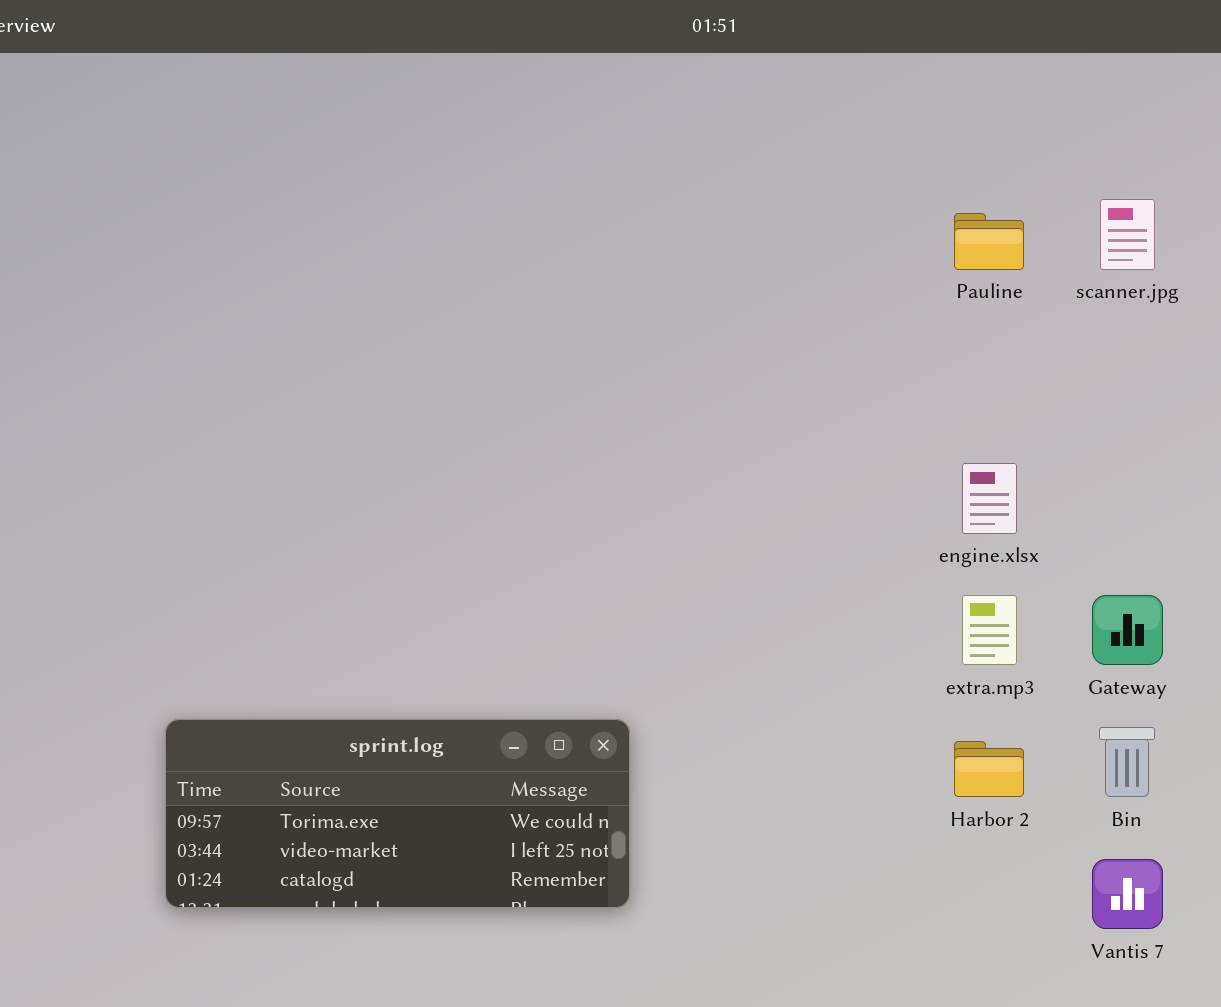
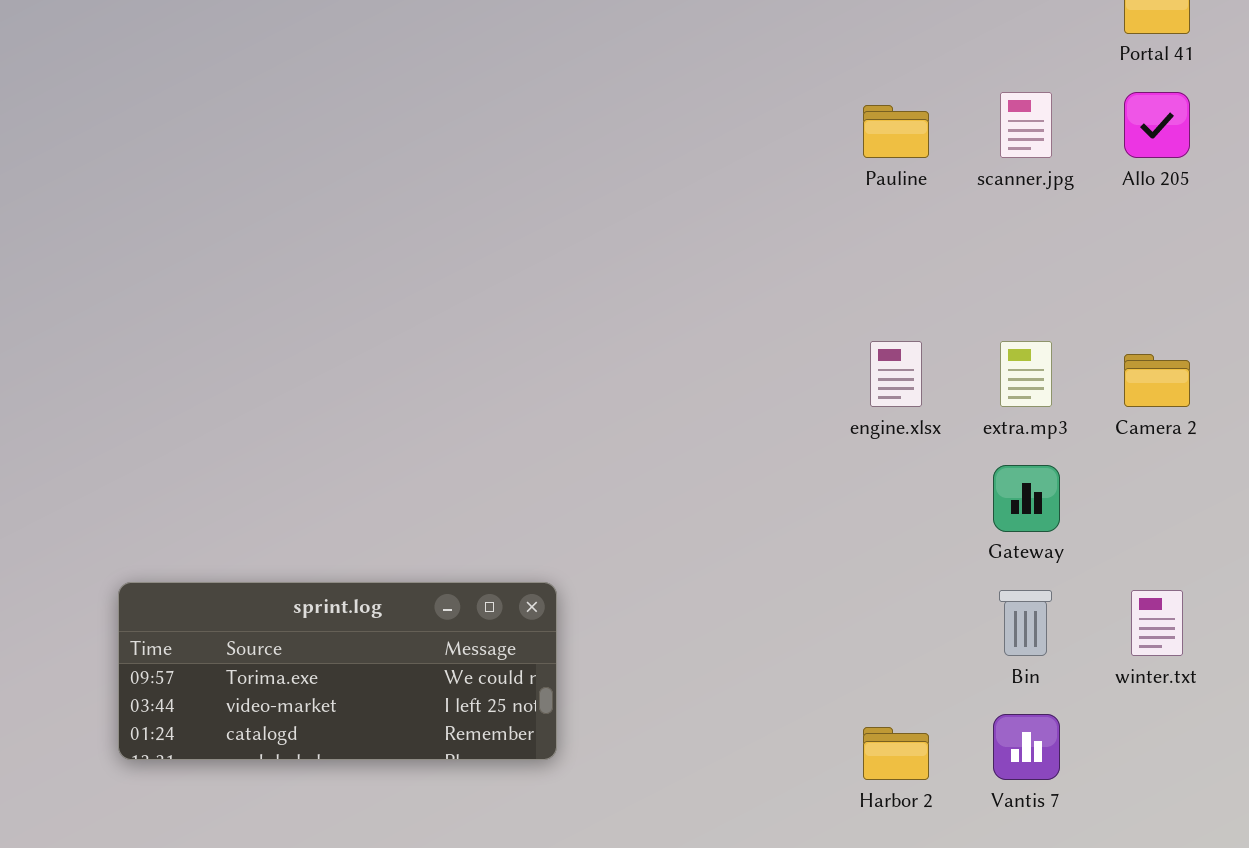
extra.mp3: [962,595,1017,665] -> [1000,341,1052,407], moved
Harbor 2: [954,741,1024,797] -> [863,727,929,780], moved

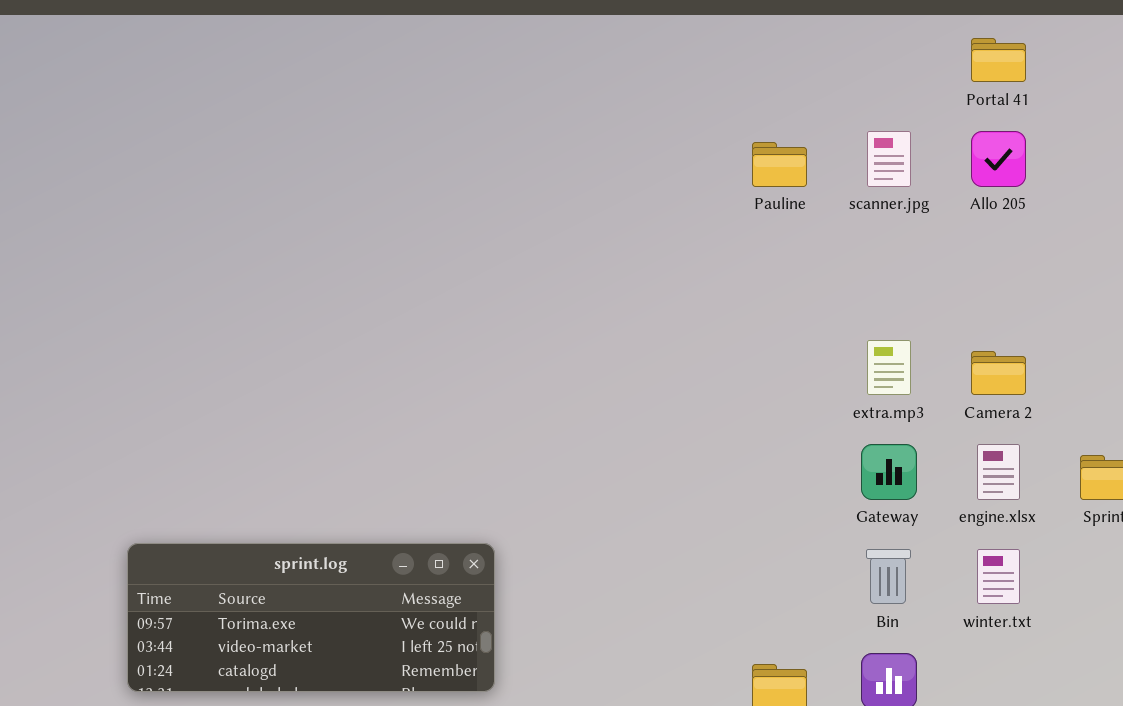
engine.xlsx: [870,341,922,407] -> [977,444,1020,500], moved

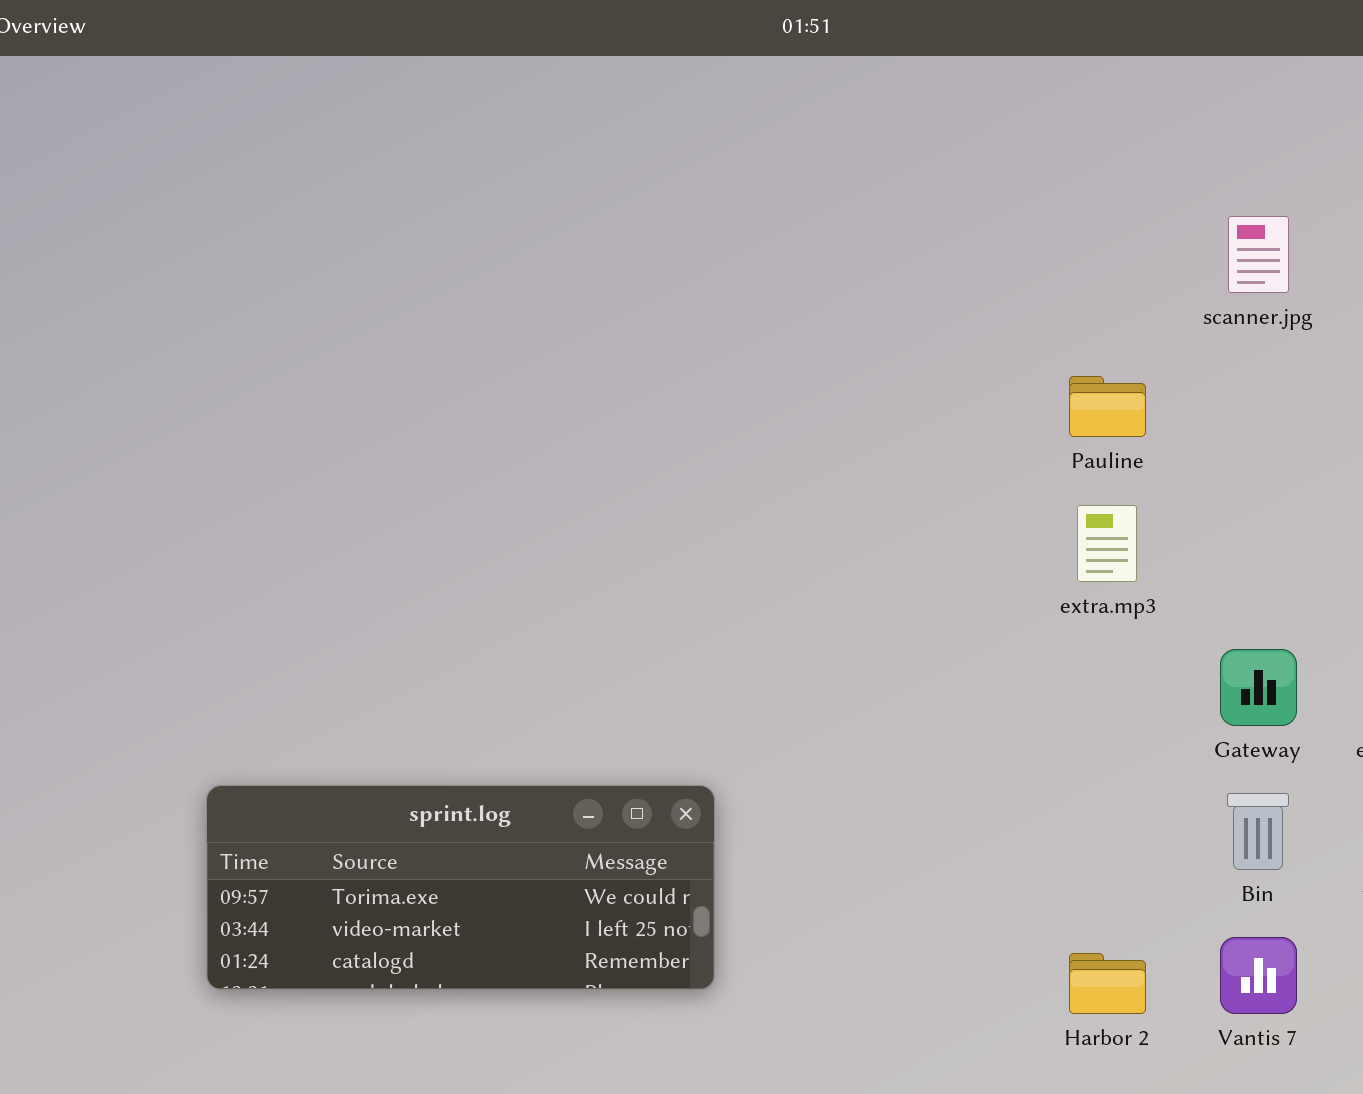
Pauline: [752,142,807,187] -> [1069,376,1146,437], moved
extra.mp3: [867,340,911,395] -> [1077,505,1137,582], moved

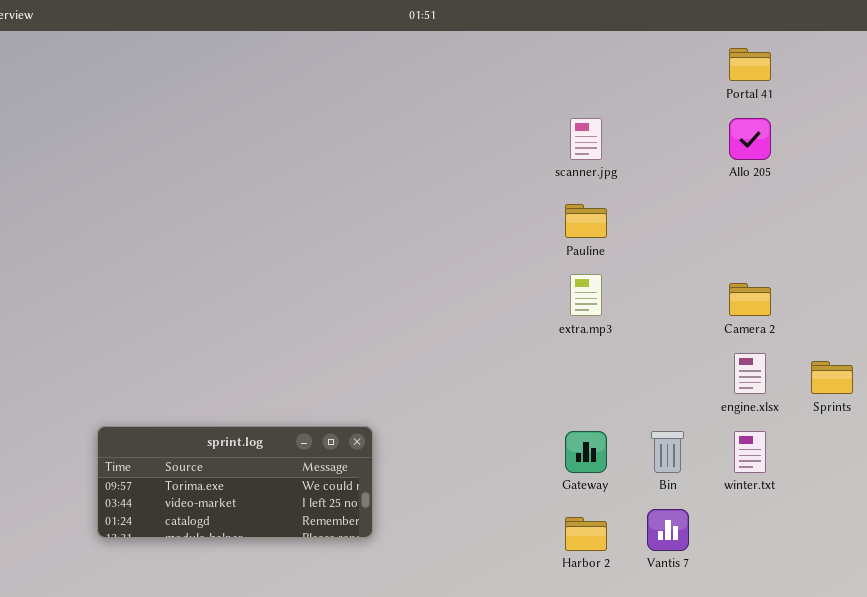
scanner.jpg: [1228,216,1289,293] -> [570,118,602,160], moved
Gateway: [1220,649,1297,726] -> [565,431,607,473], moved

